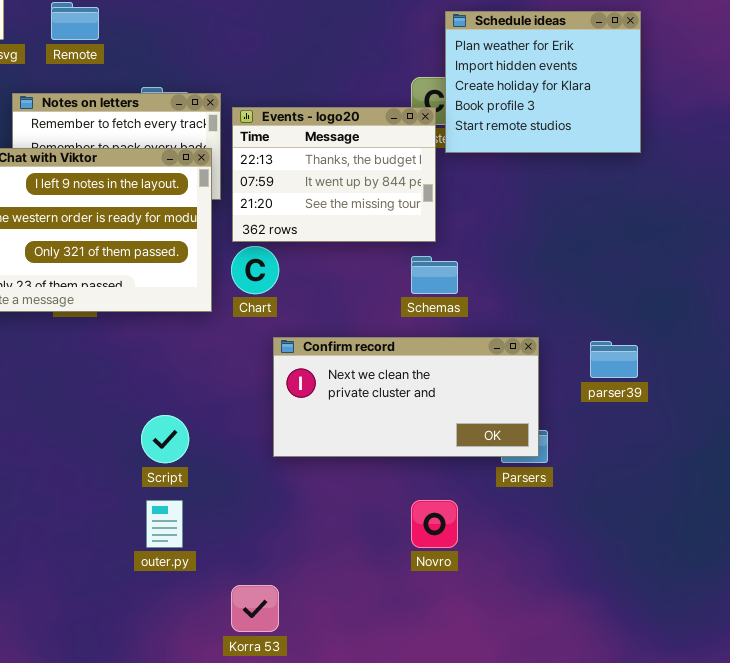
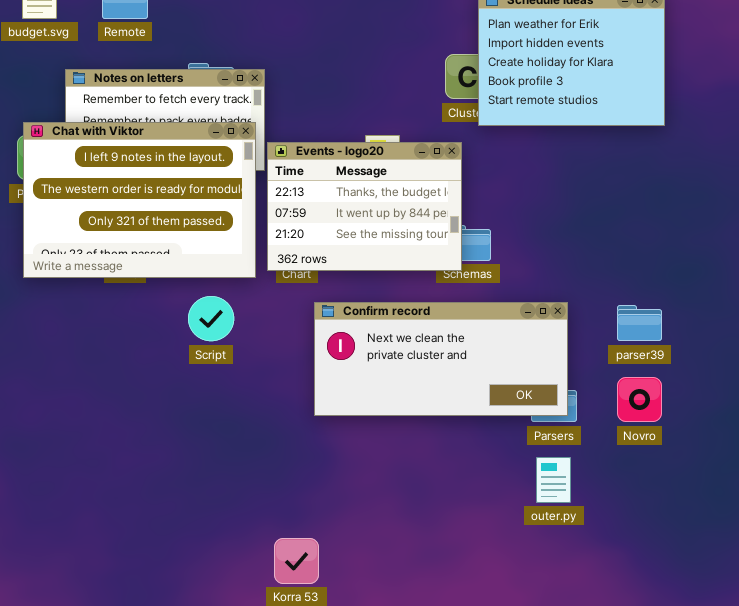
Events - logo20: [232,107,436,242] -> [267,142,462,271], moved
Script: [141,415,189,463] -> [188,296,234,341], moved
outer.py: [146,500,183,548] -> [536,457,571,503], moved
Novro: [411,500,458,548] -> [617,377,662,422], moved

